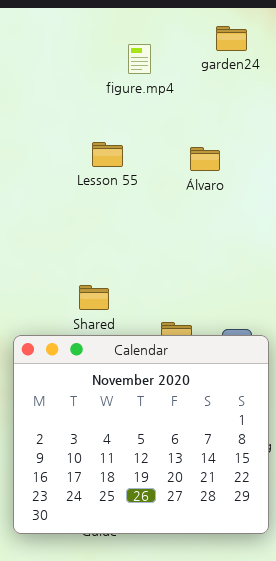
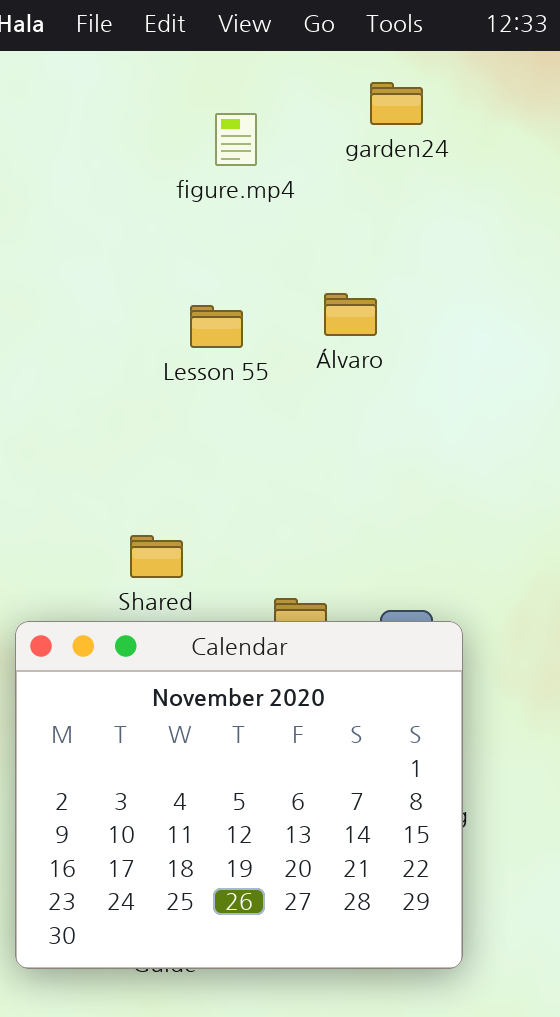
Lesson 55: [92,142,123,167] -> [190,305,243,348], moved

